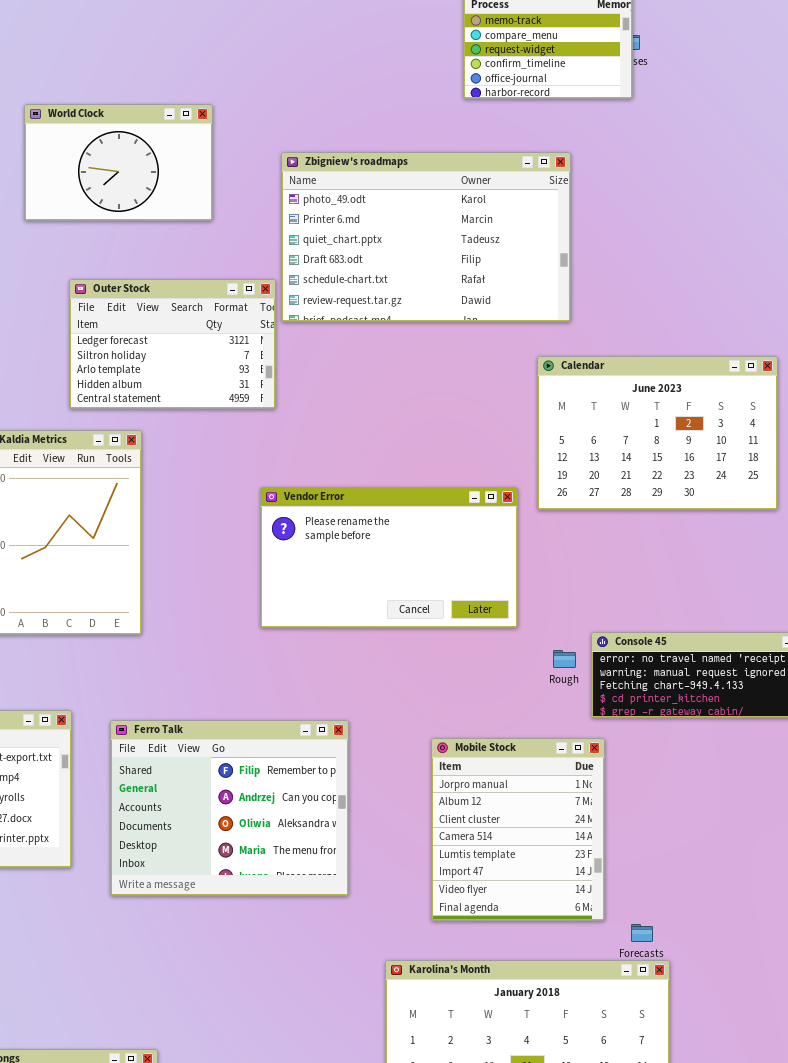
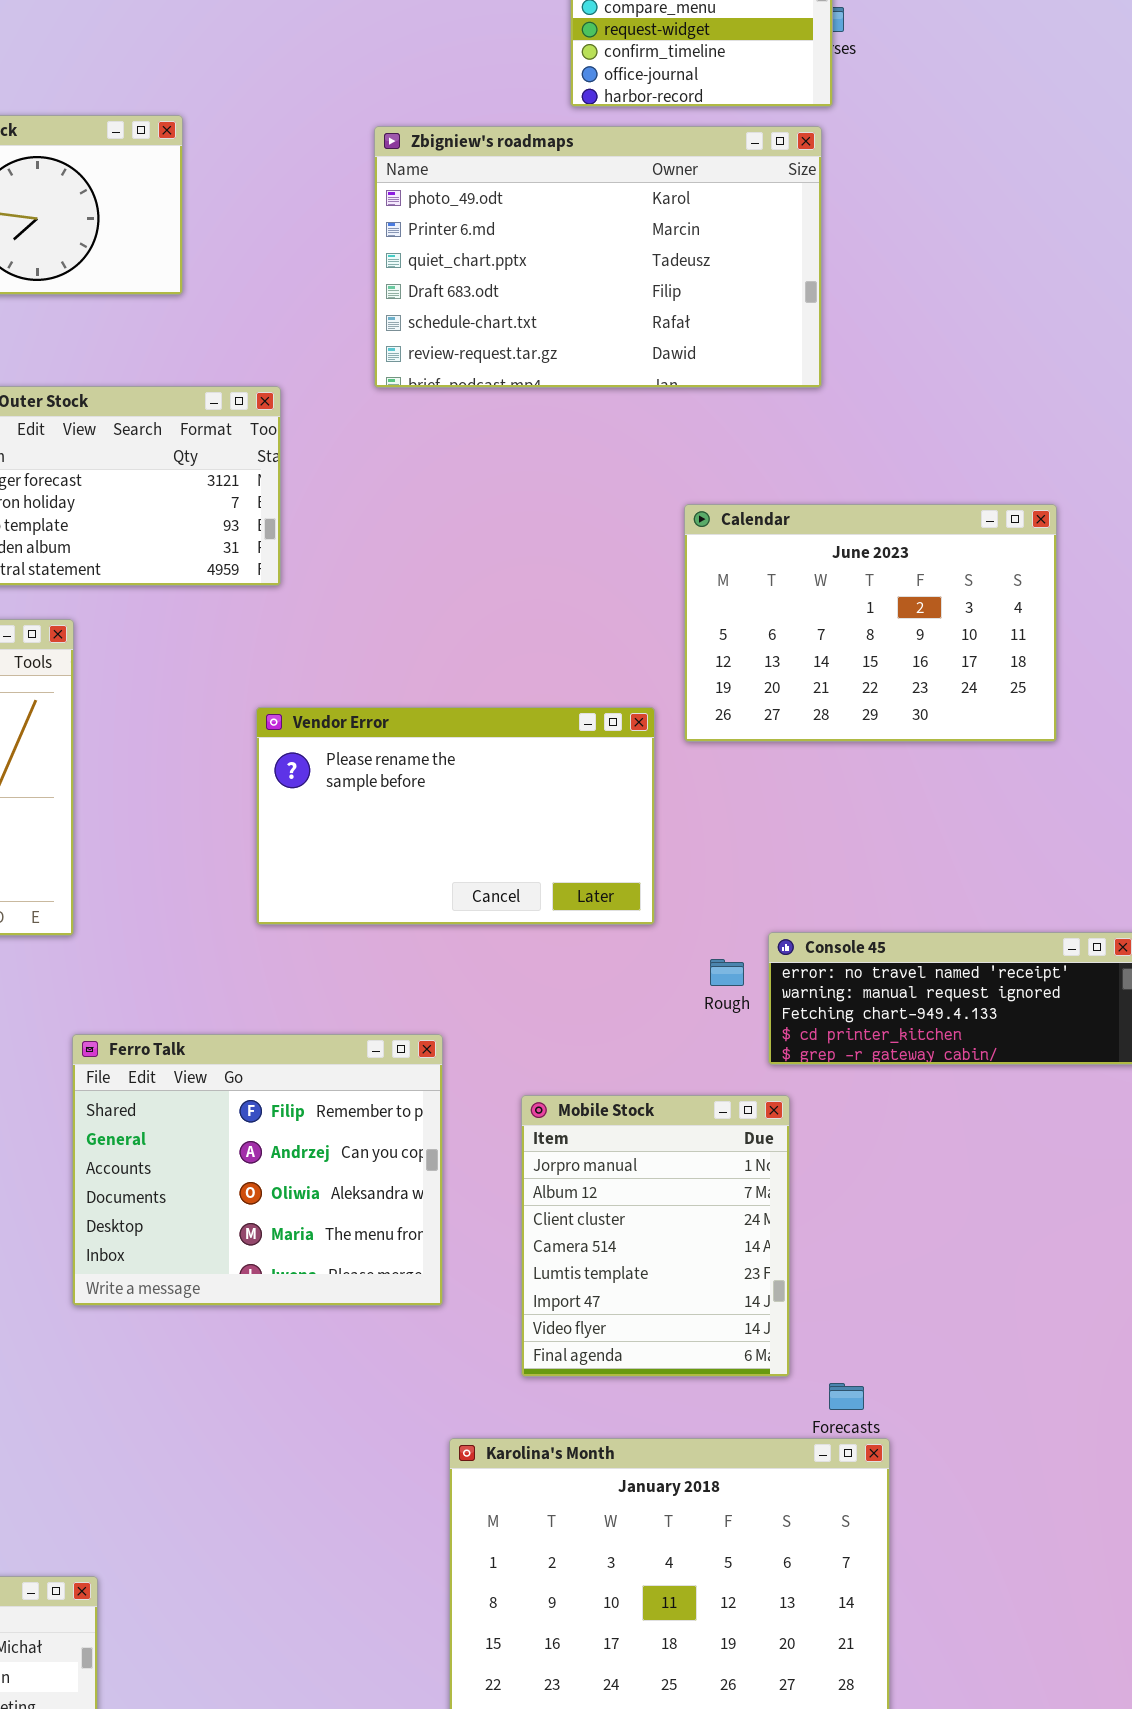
Zbigniew's roadmaps: [281,152,571,322] -> [374,126,822,388], moved
Ferro Talk: [110,720,349,896] -> [72,1034,443,1306], moved

